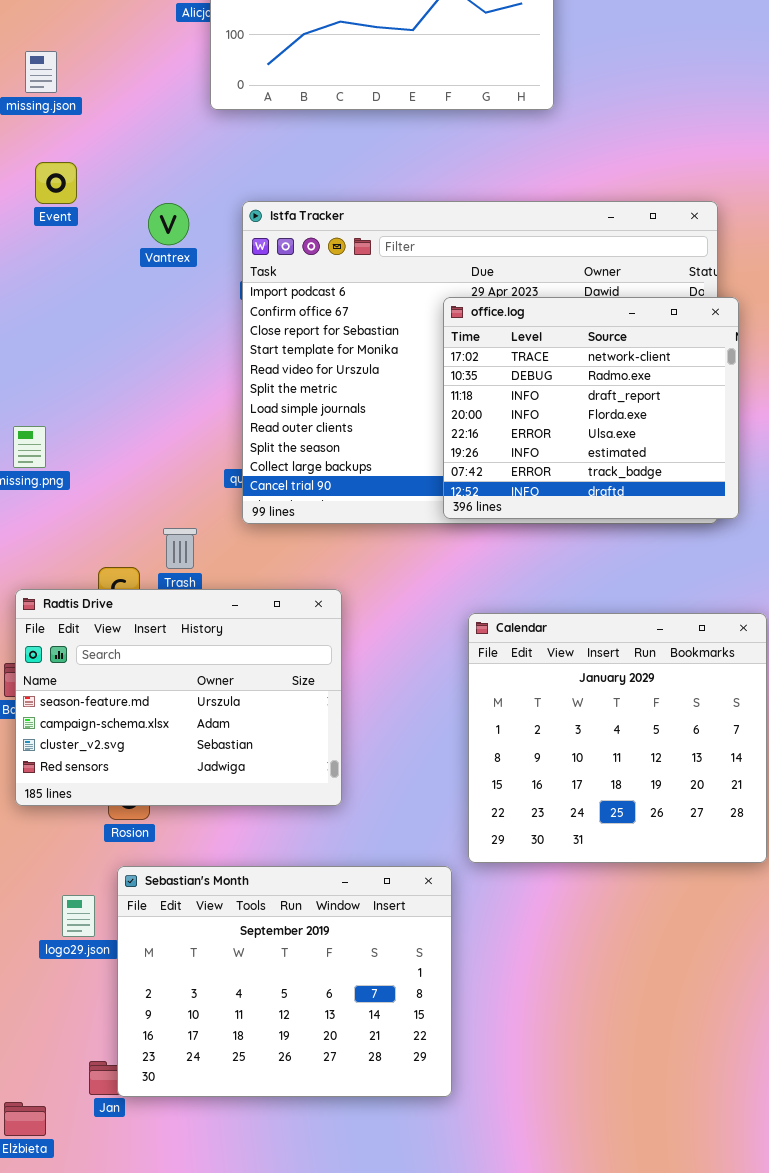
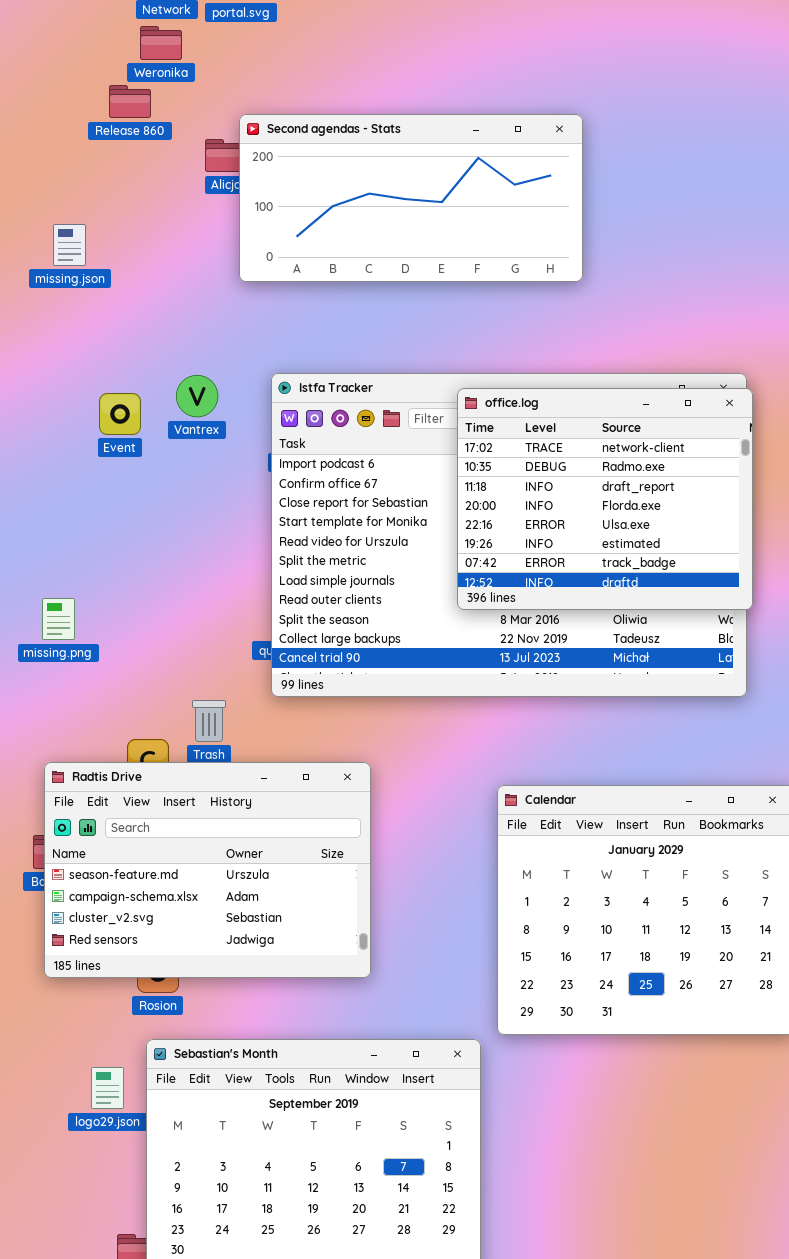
Event: [35,162,77,204] -> [99,393,141,435], moved
office.log: [443,297,739,519] -> [457,388,753,610], moved

